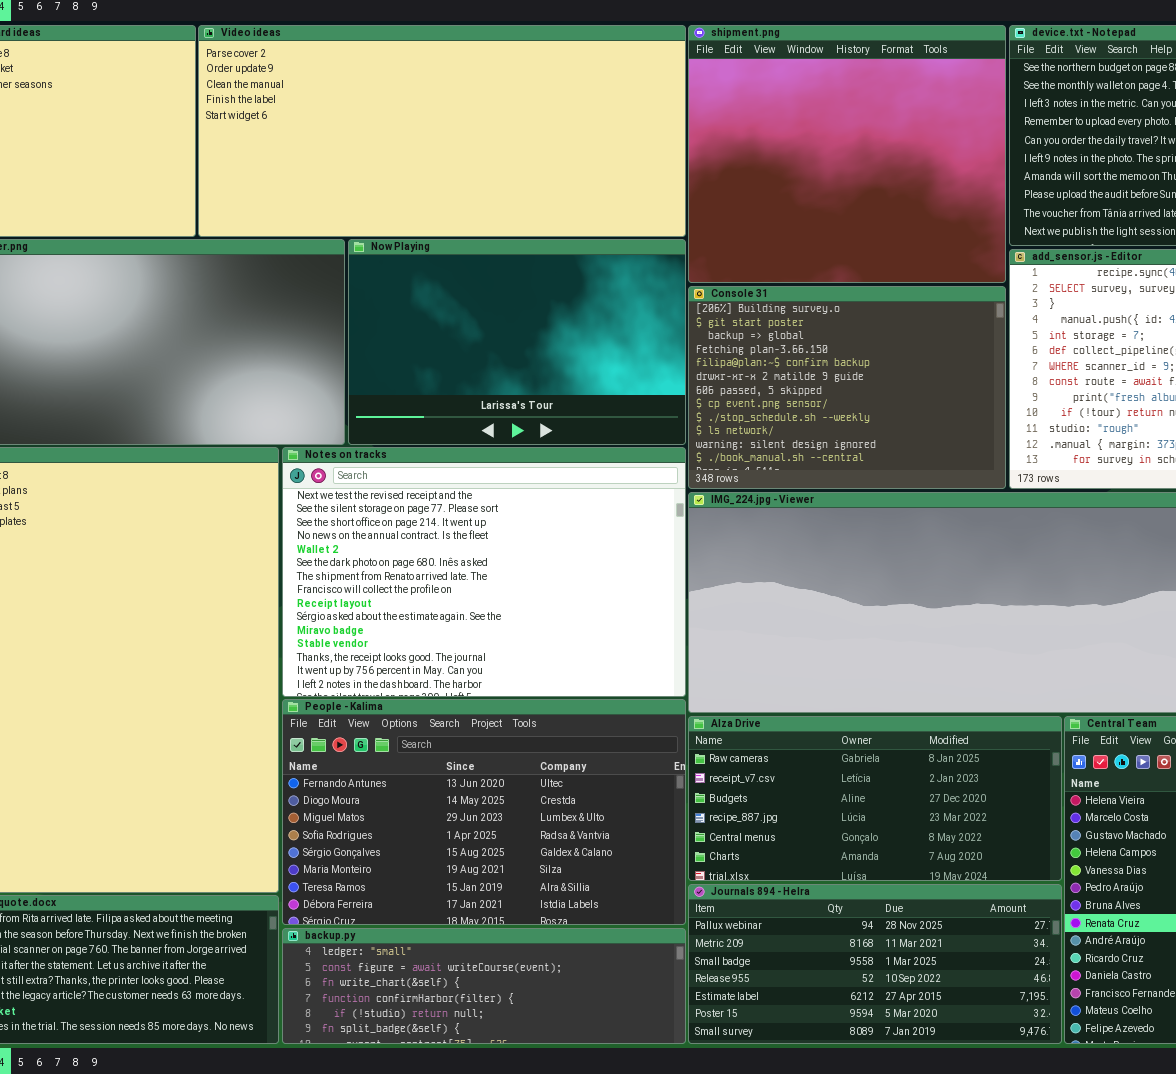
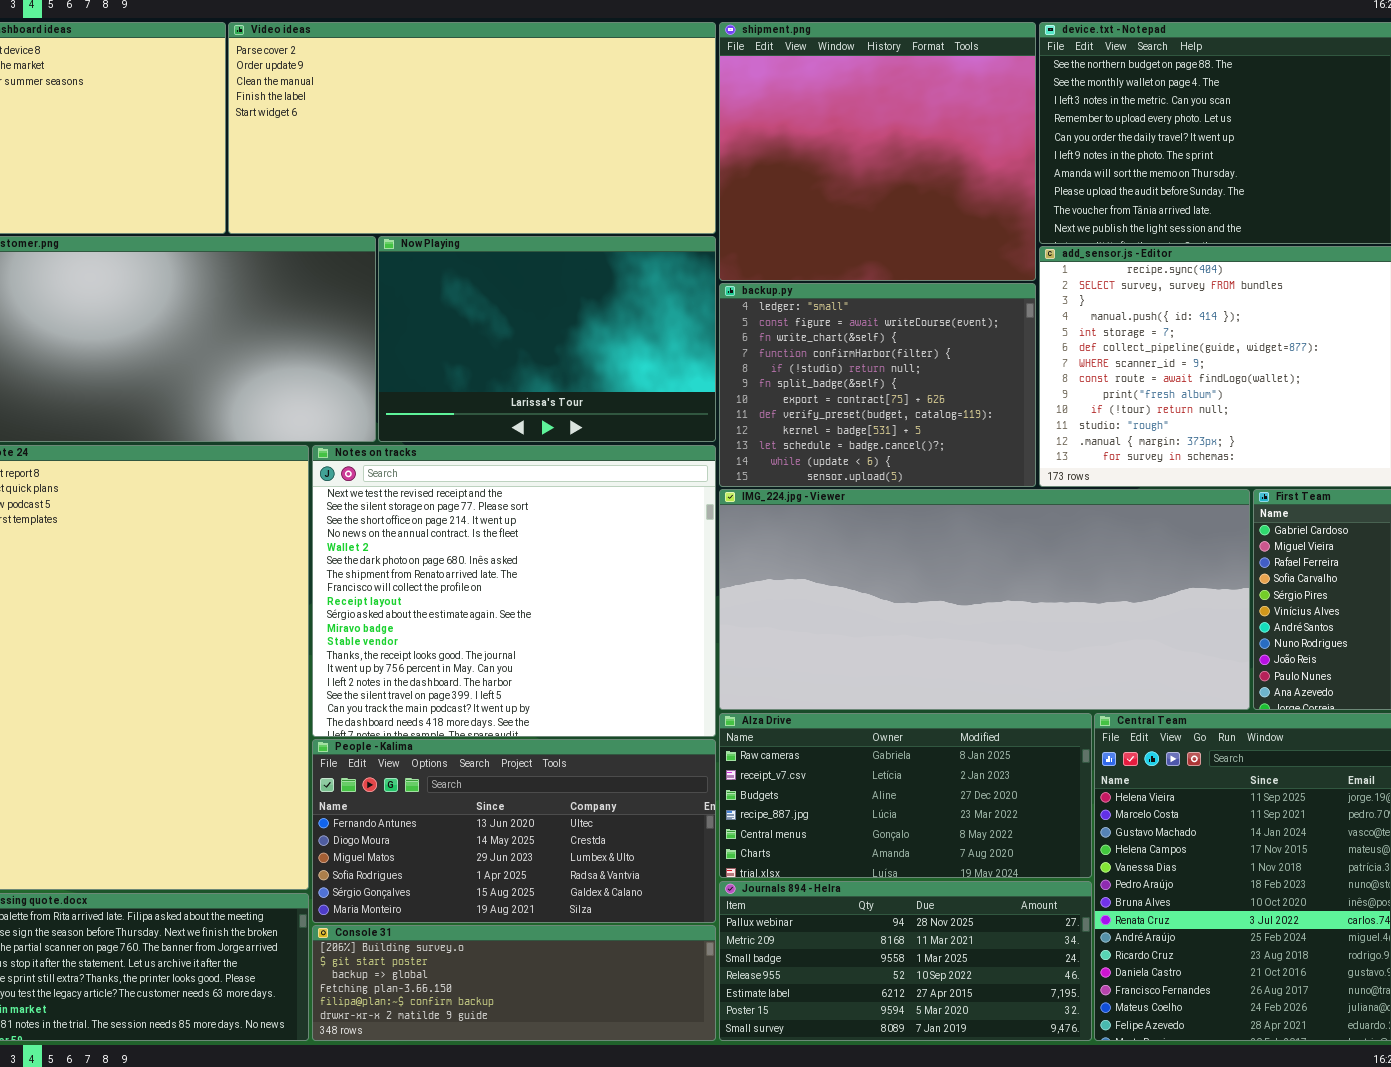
Console 31: [688,286,1006,489] -> [312,925,716,1041], moved, resized
Notes on tracks: [282,447,686,697] -> [312,445,716,737], resized
People - Kalima: [282,699,686,925] -> [312,739,716,923], resized
backup.py: [282,928,686,1044] -> [719,283,1036,487], moved, resized

